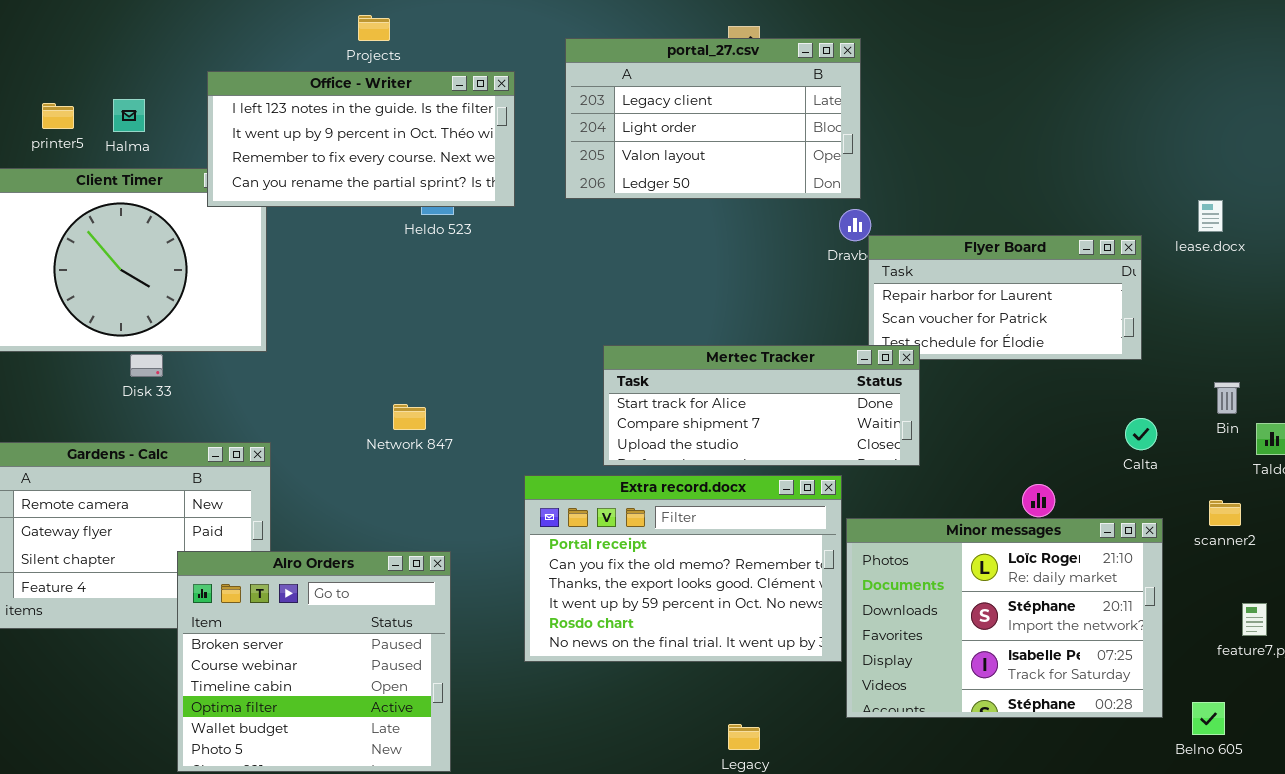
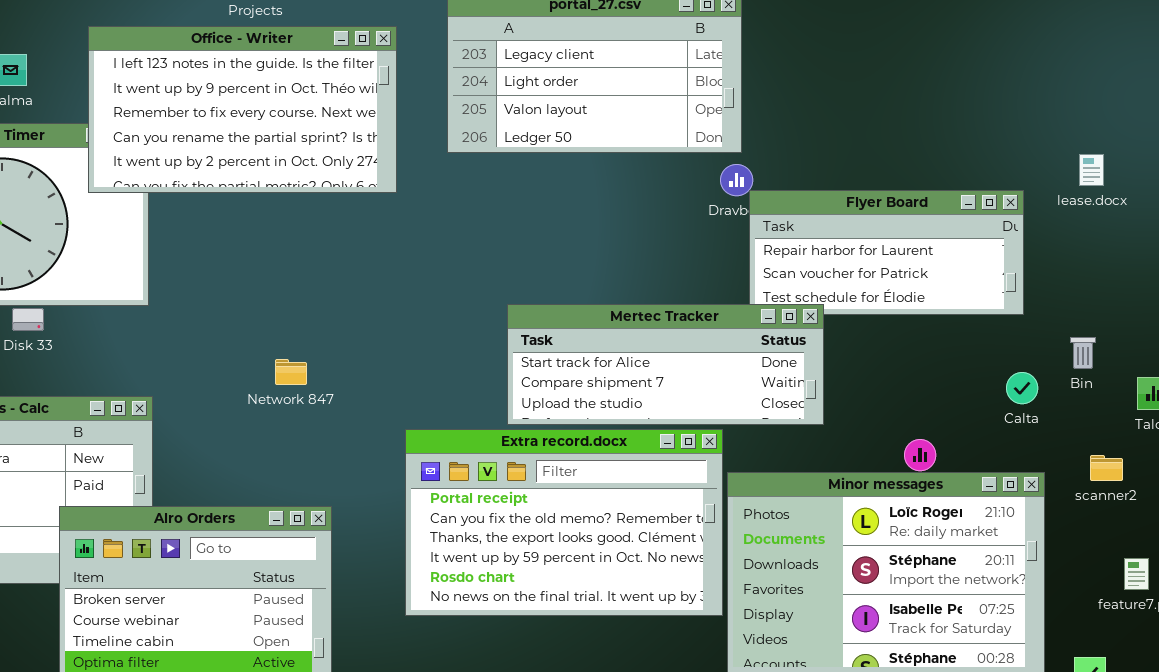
Office - Writer: [207,71,515,207] -> [88,26,397,193], resized
Mertec Tracker: [603,345,920,466] -> [507,304,824,425], moved
Bin: [1214,382,1240,414] -> [1070,337,1096,369], moved

